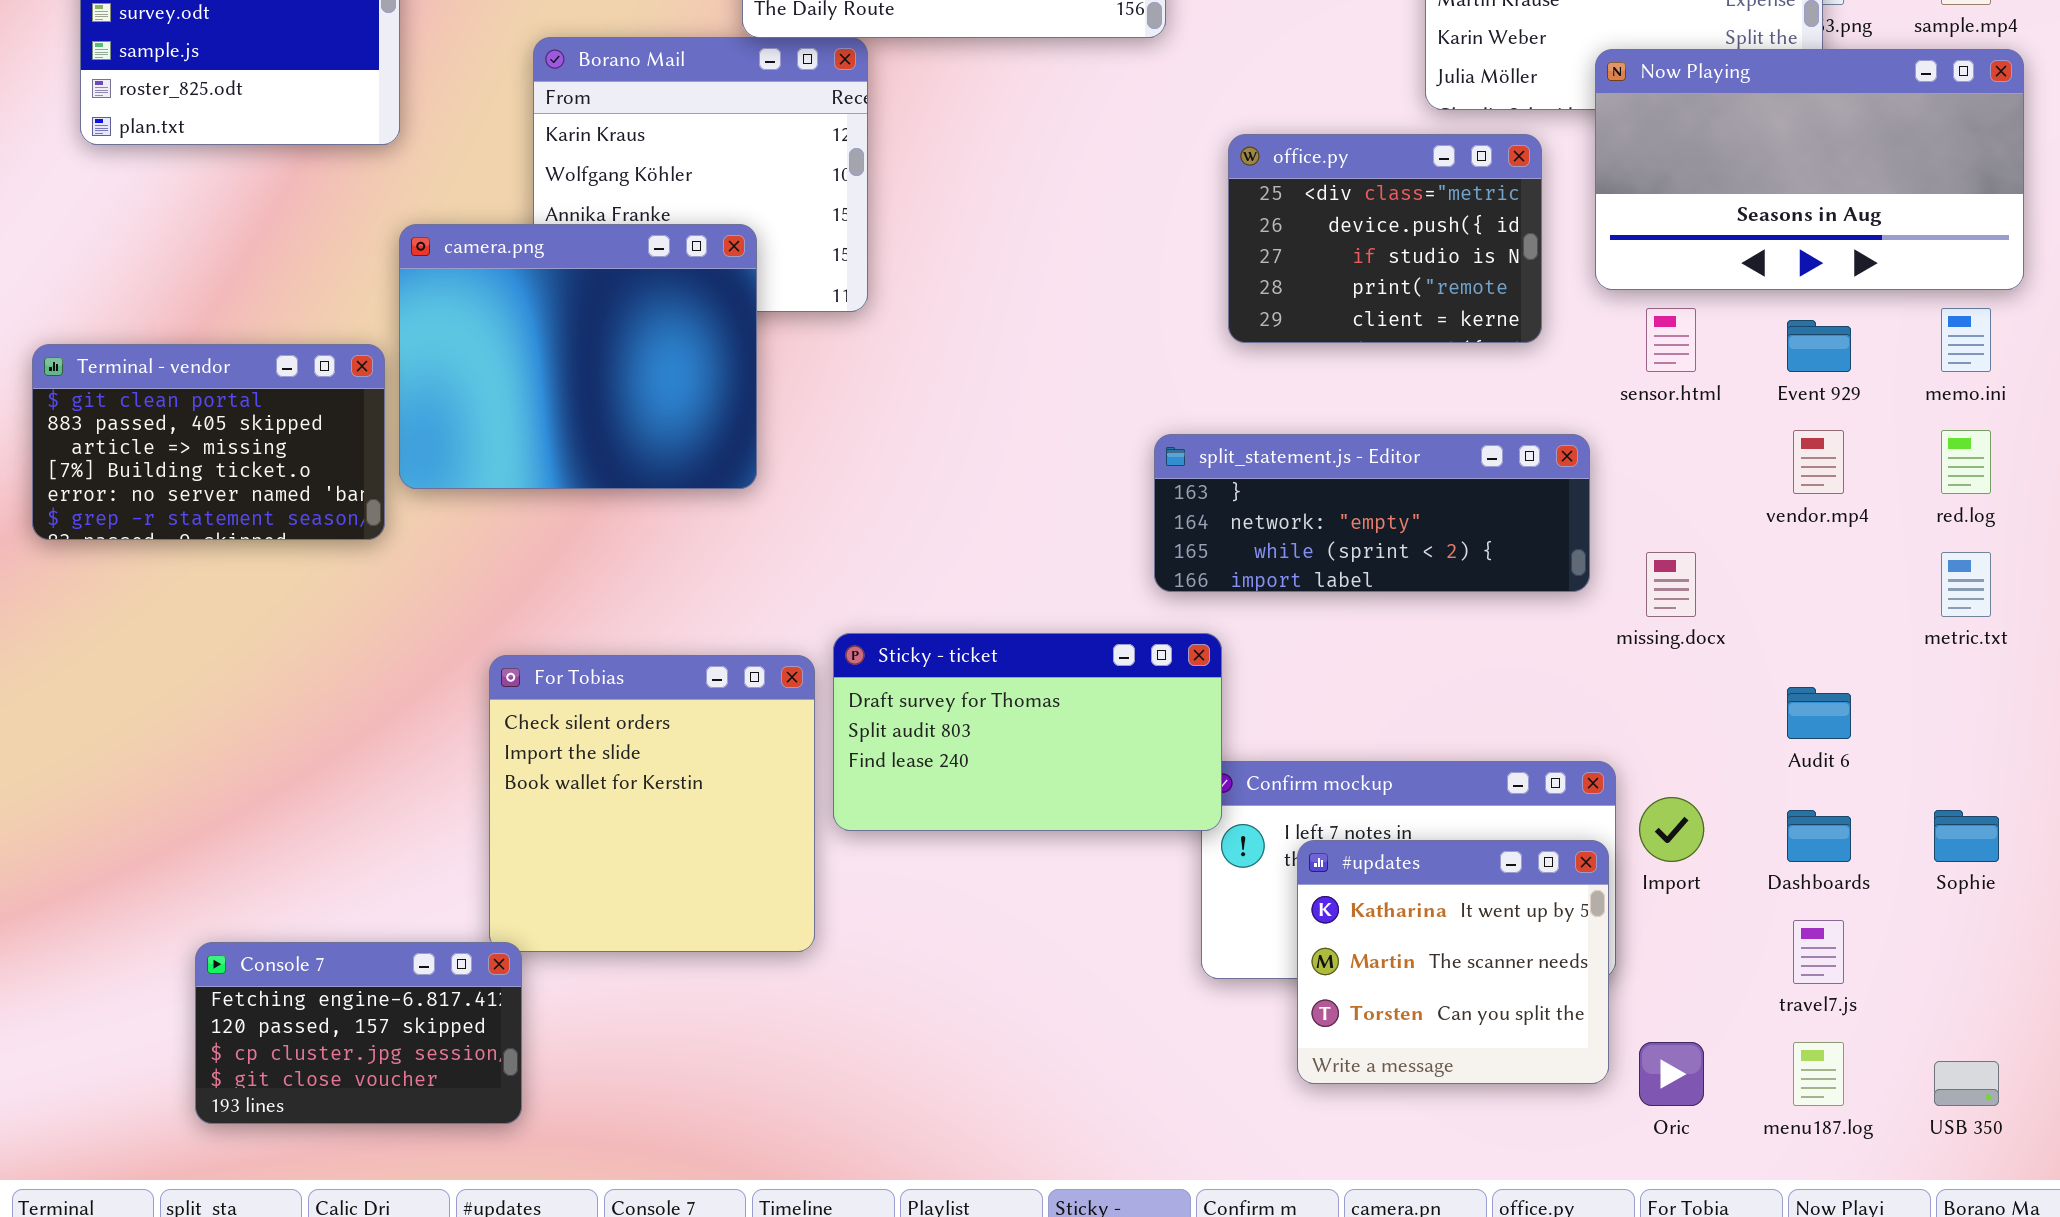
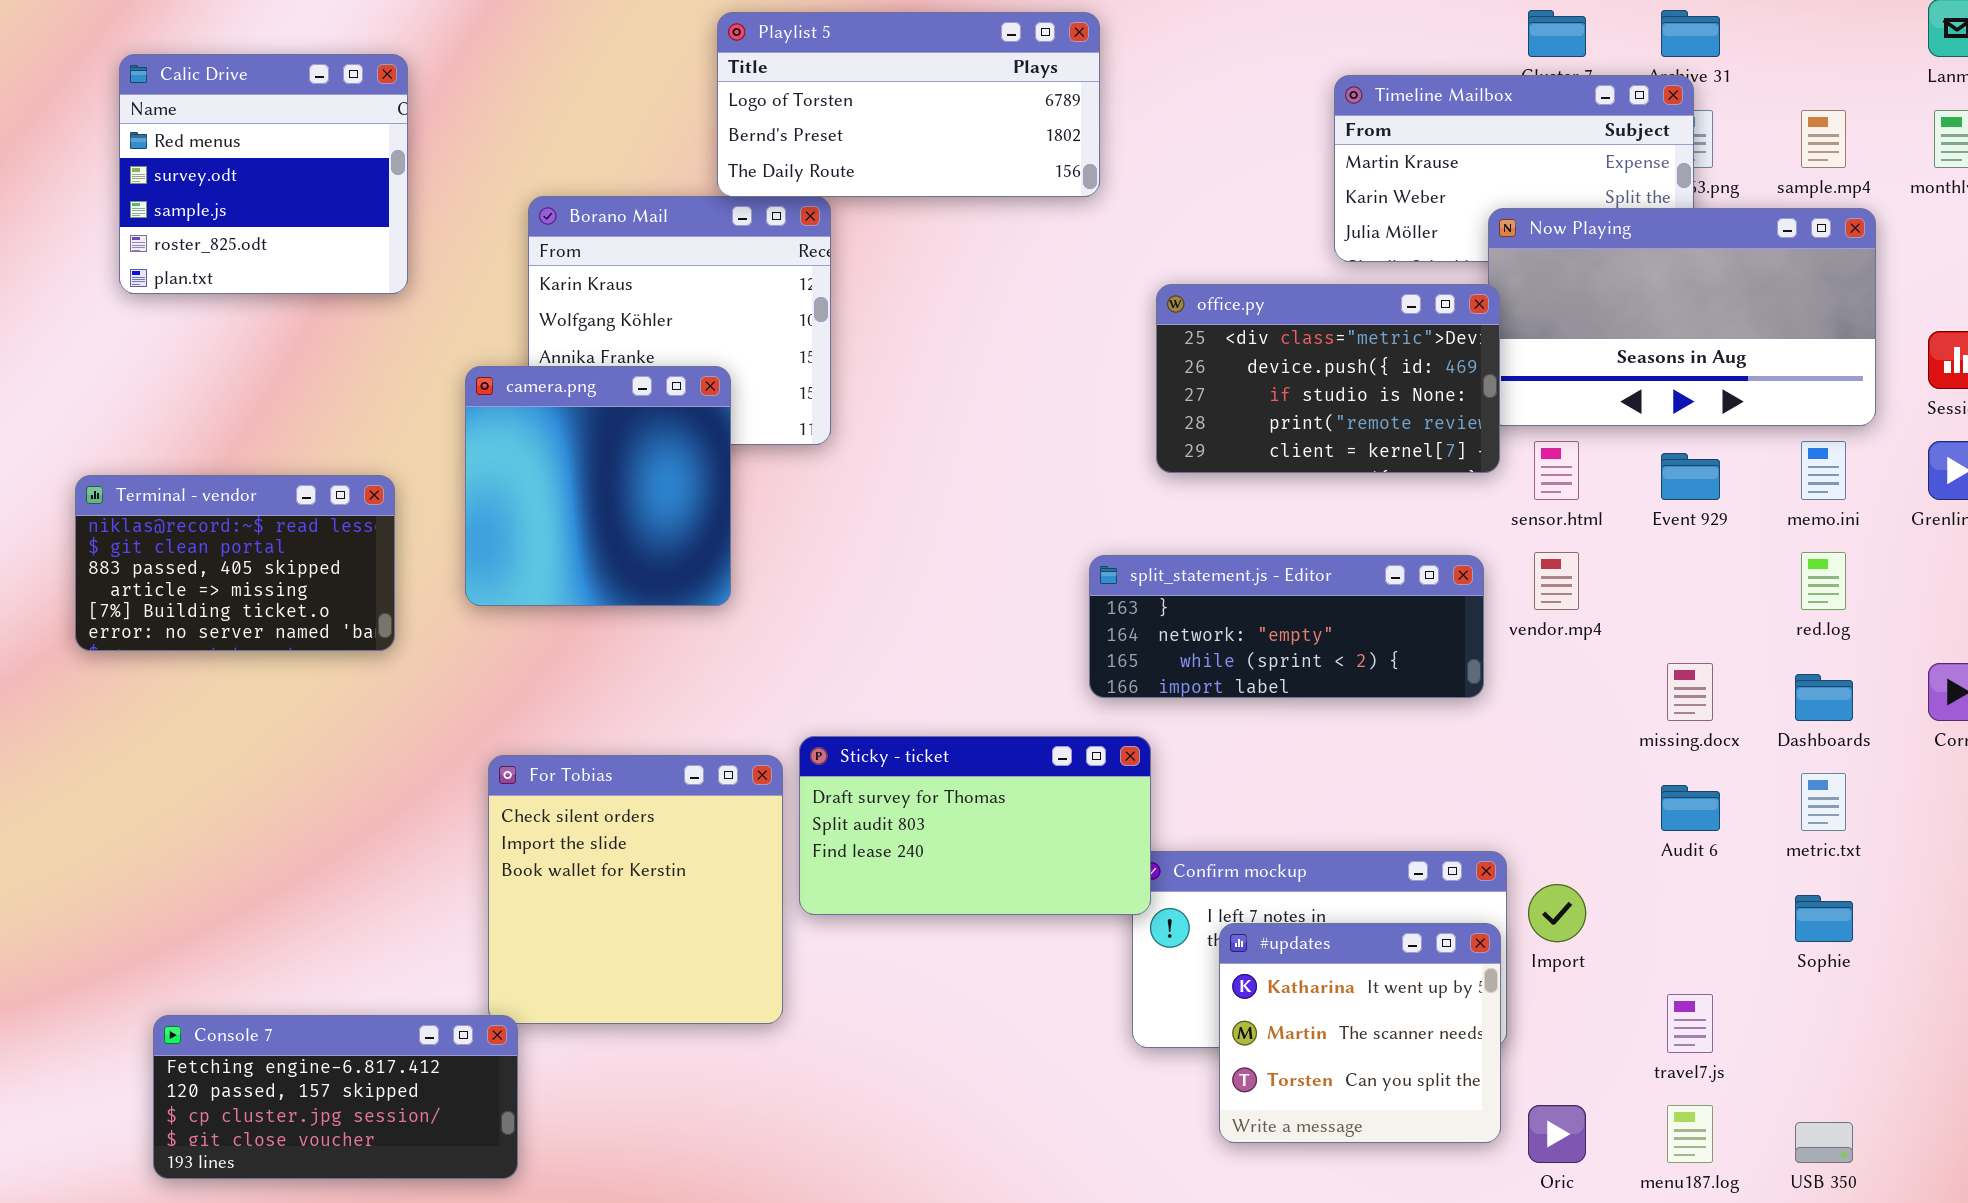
office.py: [1228,134,1542,343] -> [1156,284,1500,473], resized
camera.png: [399,224,757,489] -> [465,366,731,606], resized
Terminal - vendor: [32,344,385,540] -> [75,475,395,651], scrolled up 1 row
vendor.mp4: [1793,430,1844,494] -> [1534,552,1579,610], moved
missing.docx: [1646,552,1696,617] -> [1667,663,1713,721], moved
metric.txt: [1941,552,1991,617] -> [1801,773,1846,831], moved
Dashboards: [1787,810,1851,862] -> [1795,674,1853,721], moved
Console 7: [195,942,522,1124] -> [153,1015,518,1179], resized

